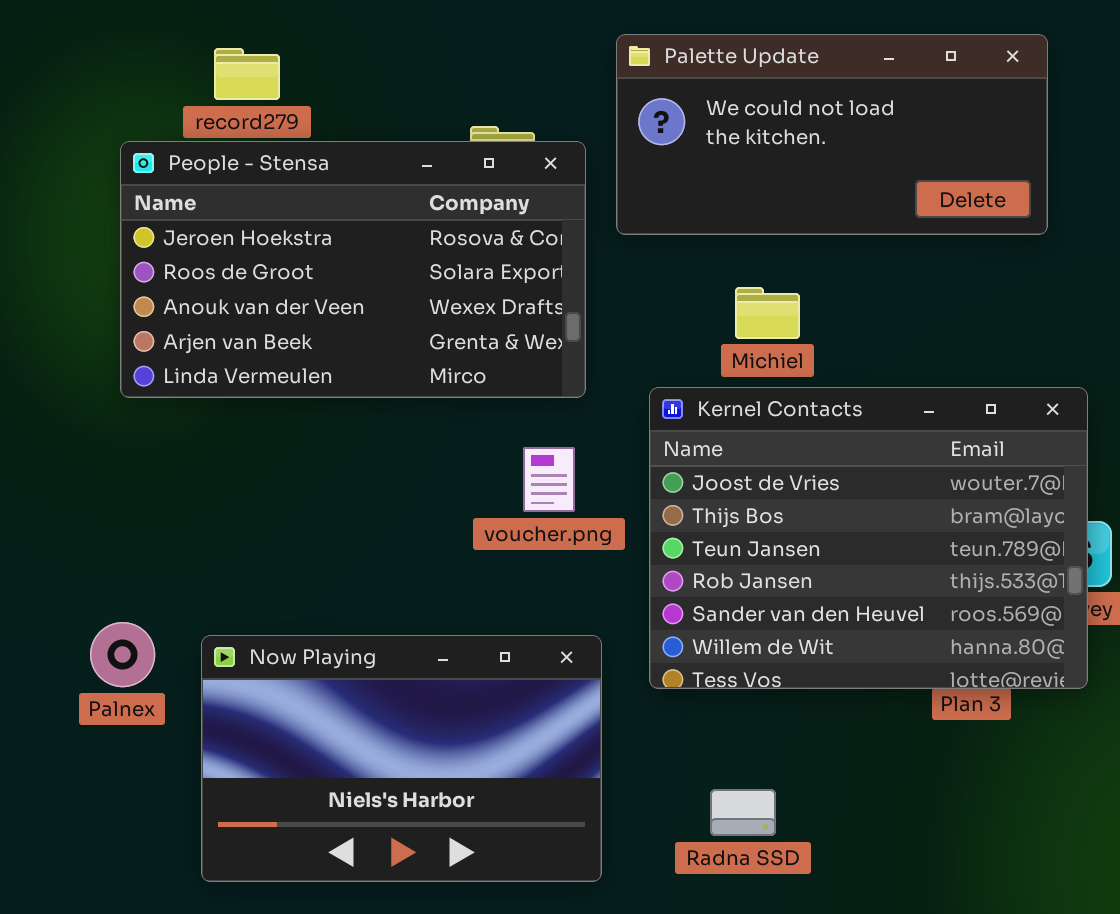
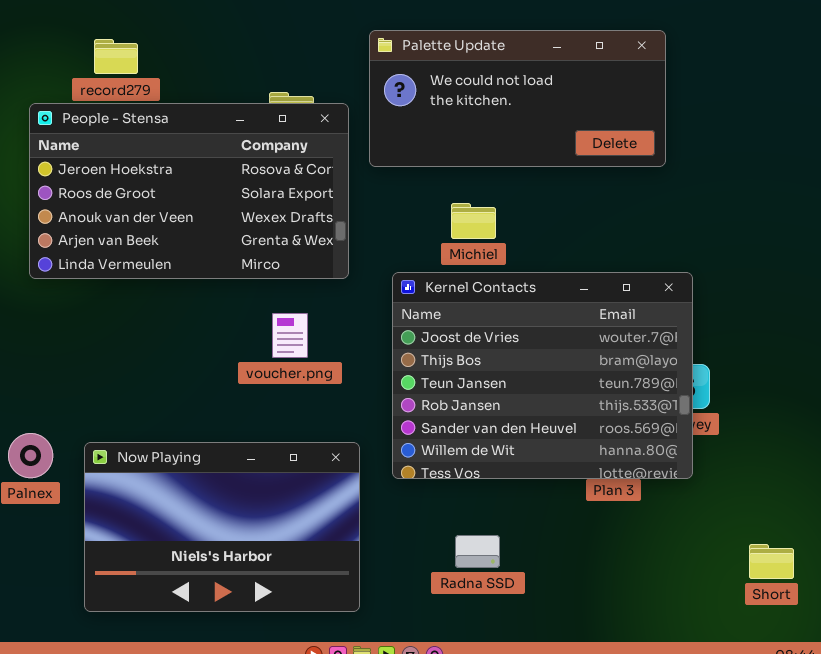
voucher.png: [523,447,575,512] -> [272,313,308,358], moved
Radna SSD: [710,789,776,836] -> [455,535,500,568], moved

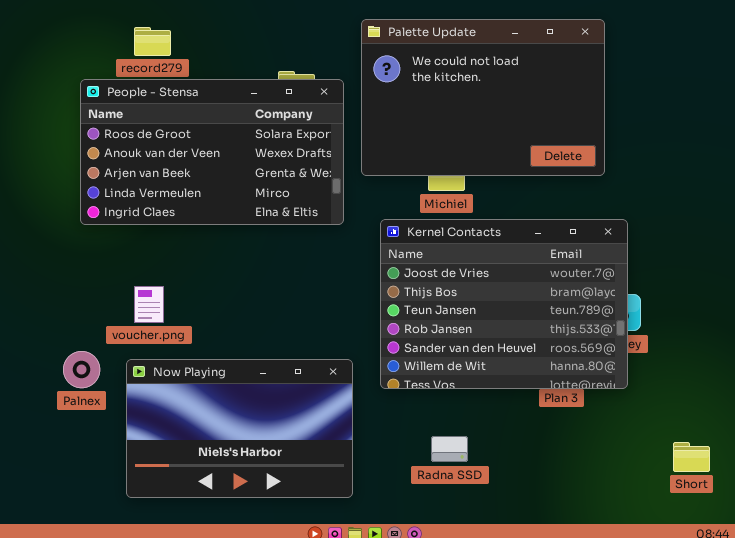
Palette Update: [369,30,666,167] -> [361,19,605,176], resized
People - Stensa: [29,103,349,279] -> [80,79,344,225], scrolled down 1 row
voucher.png: [272,313,308,358] -> [134,286,164,323], moved

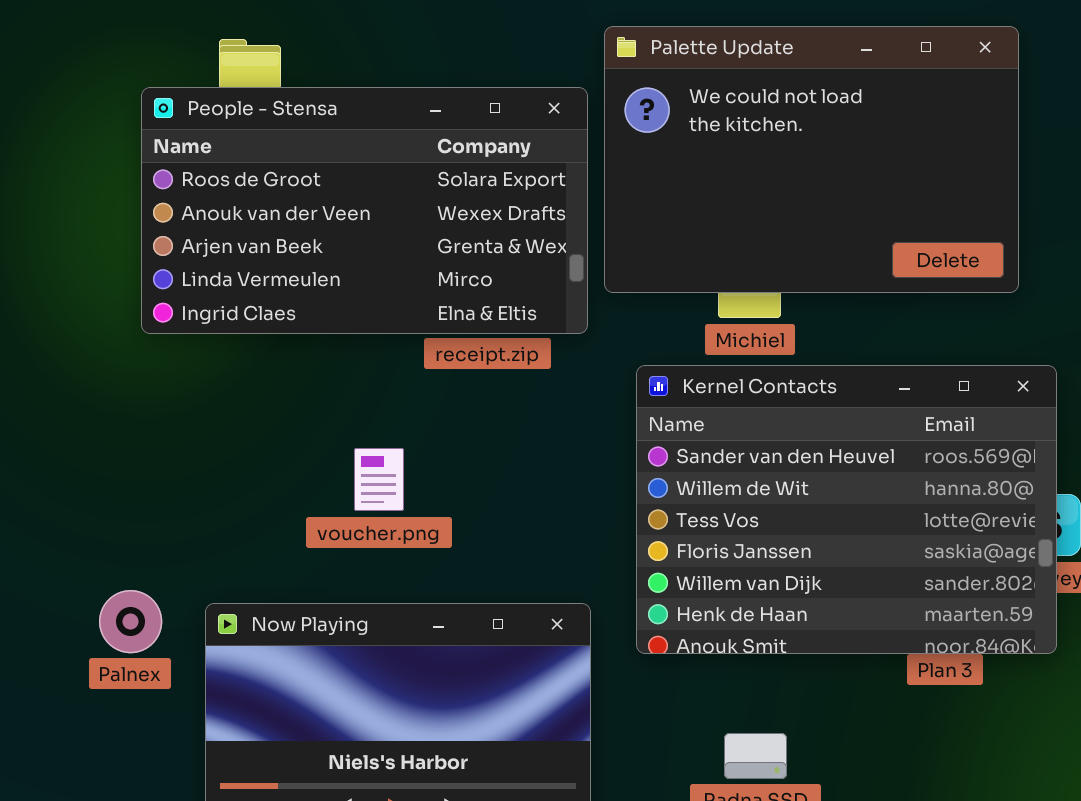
People - Stensa: [80,79,344,225] -> [141,87,588,334], moved
Kernel Contacts: [380,219,628,389] -> [636,365,1057,654], scrolled down 4 rows
voucher.png: [134,286,164,323] -> [354,448,404,511], moved

